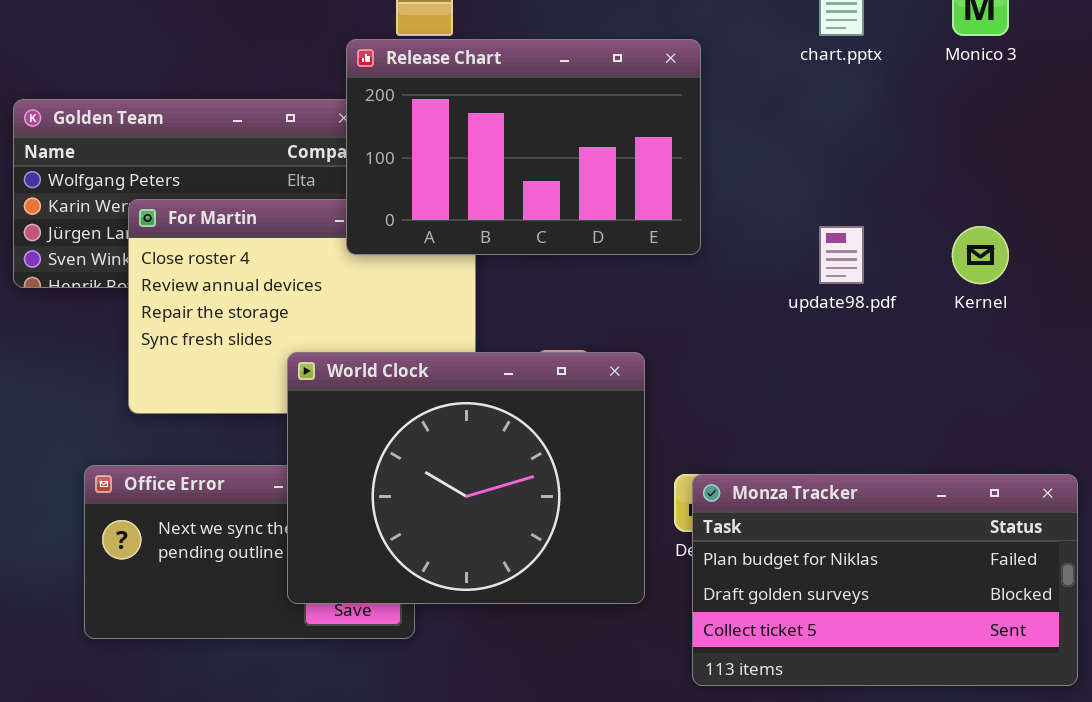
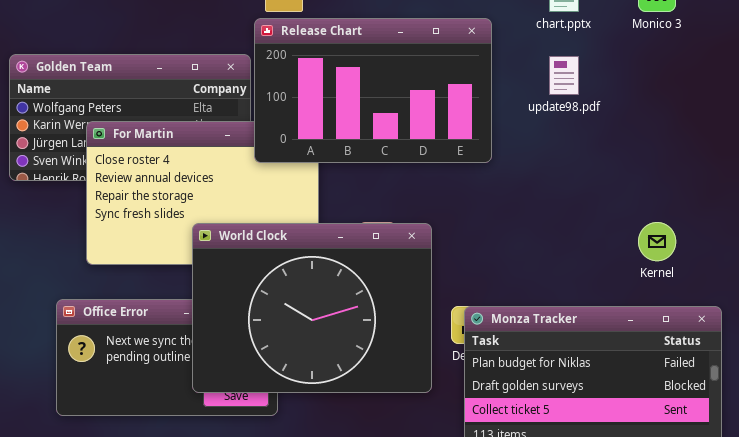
Release Chart: [346,39,701,255] -> [254,18,492,163], moved
update98.pdf: [819,226,864,284] -> [549,56,579,95], moved
Kernel: [952,226,1009,284] -> [638,222,676,261], moved

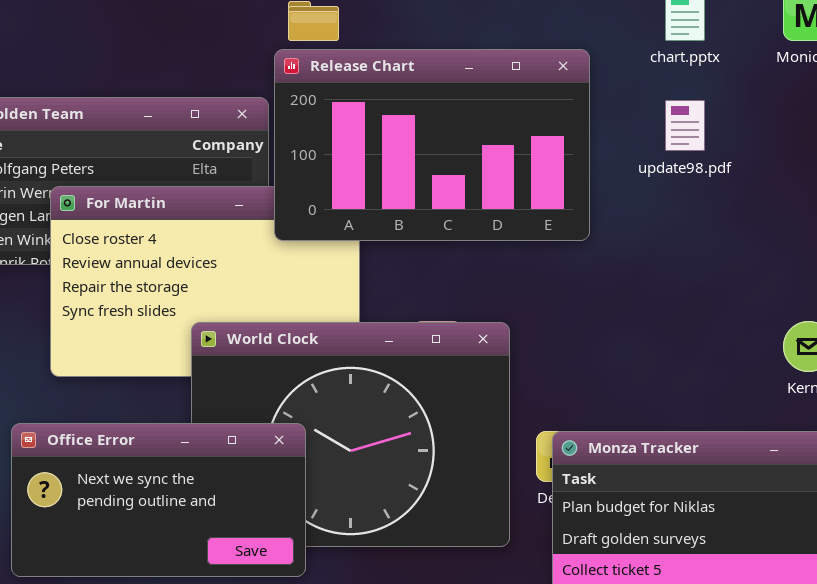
Office Error: [56,299,278,416] -> [11,423,306,577], raised

